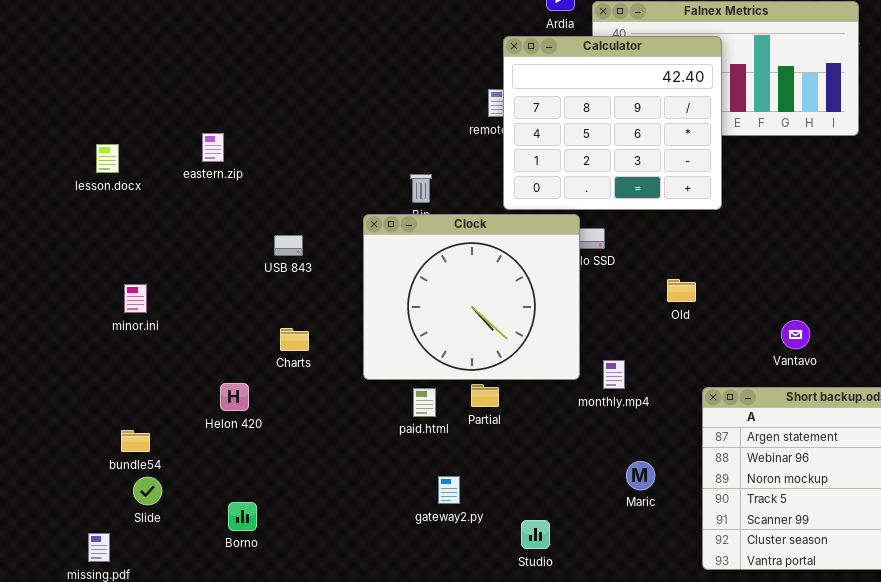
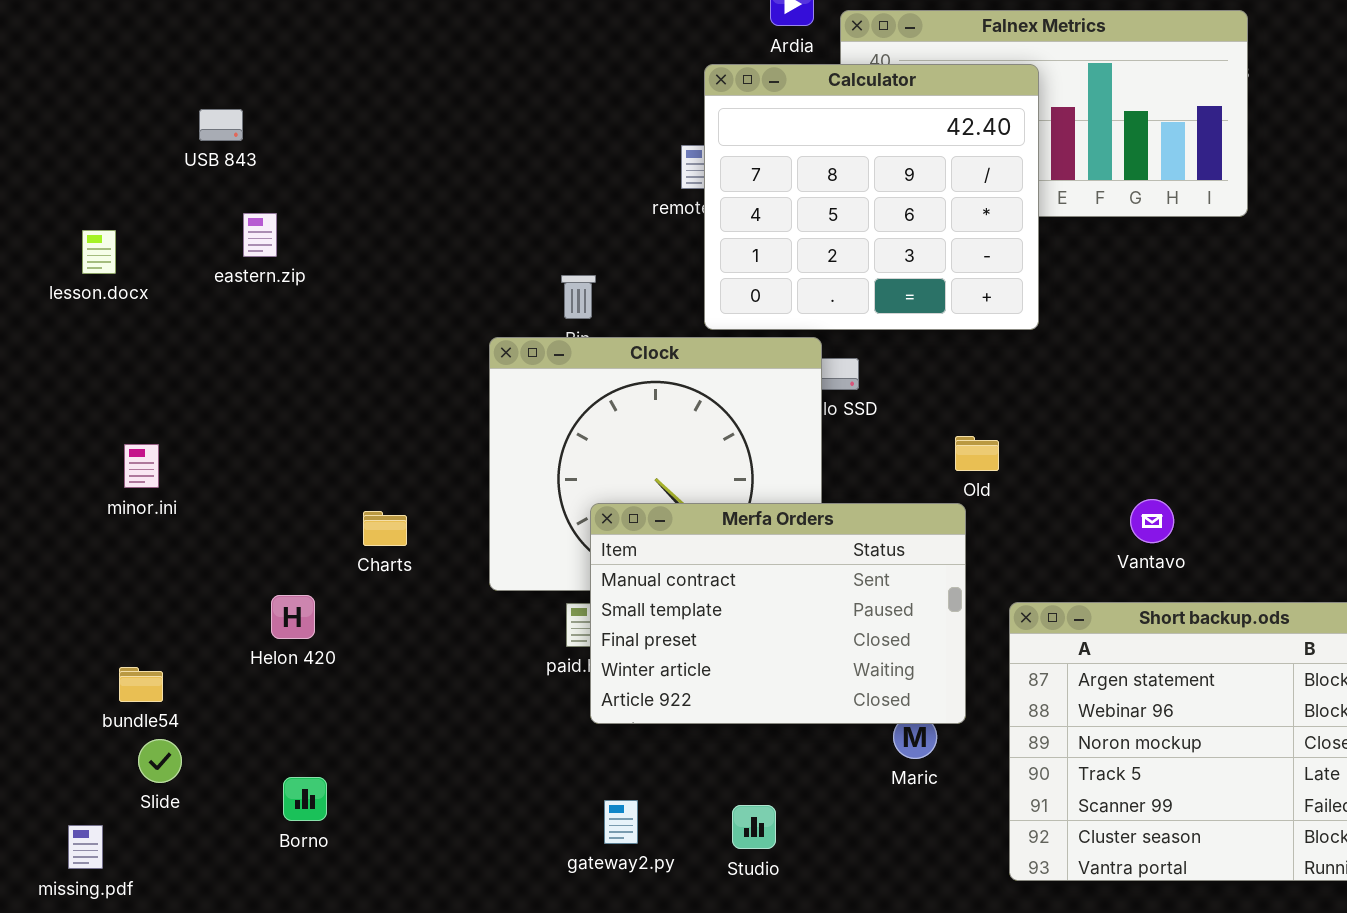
USB 843: [274,235,303,256] -> [199,109,243,141], moved
Merfa Orders: none -> [590,503,966,724], opened
gateway2.py: [438,476,460,504] -> [604,800,638,844], moved

